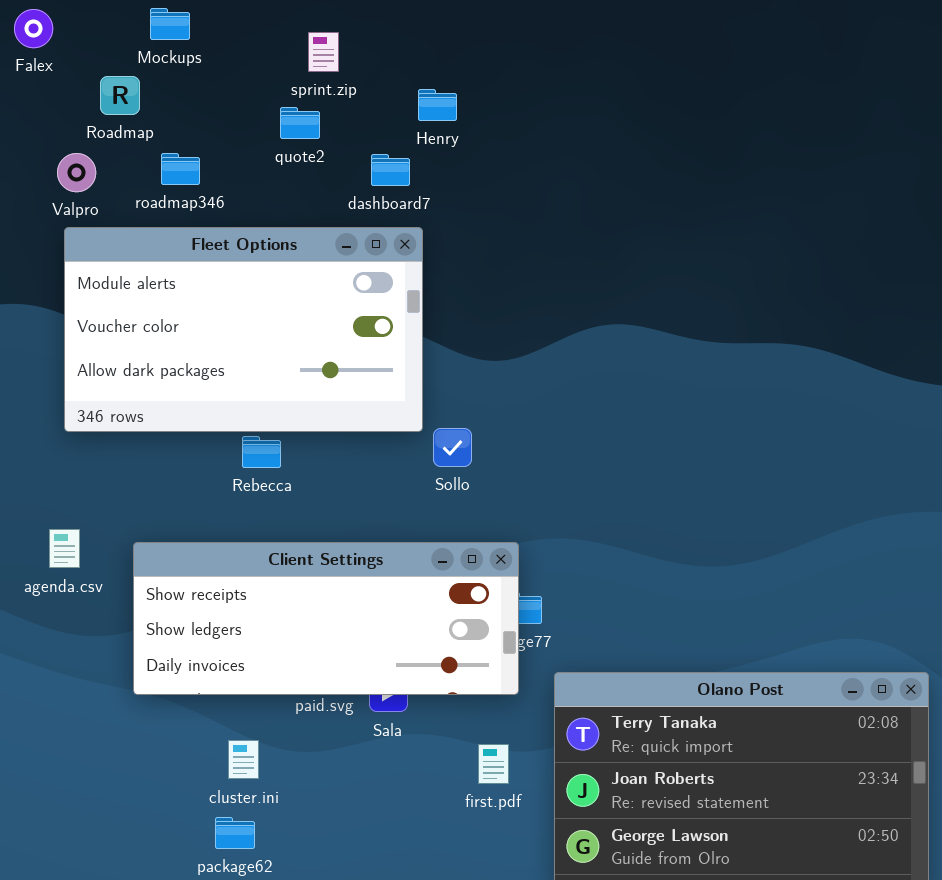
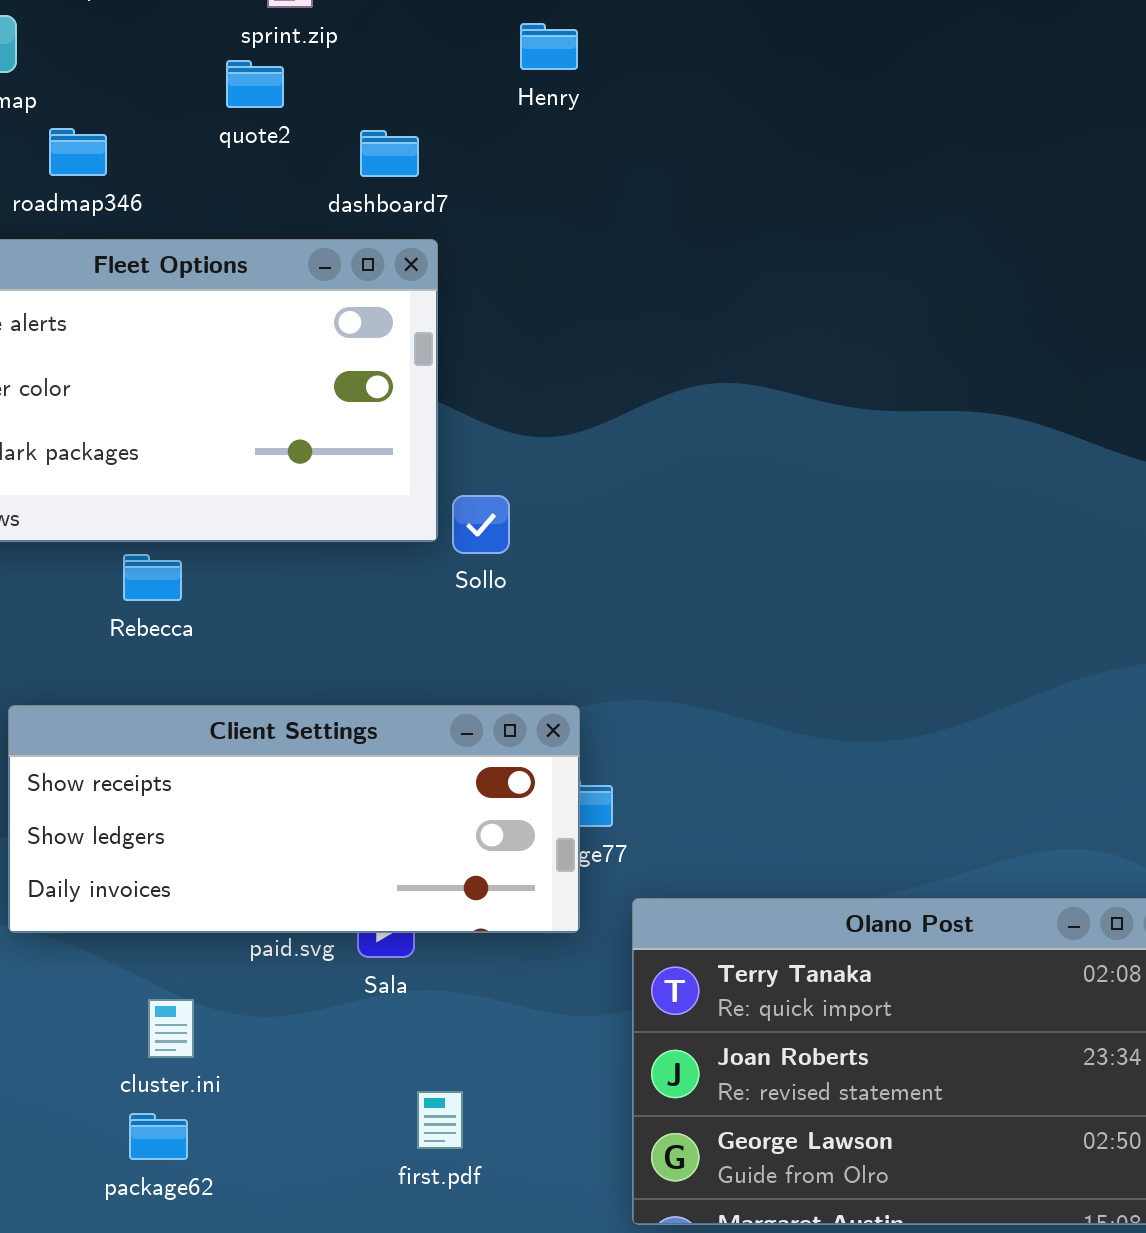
Henry: [418,89,457,121] -> [520,23,578,70], moved
Sollo: [433,428,472,467] -> [452,495,510,554], moved
Rebecca: [242,436,281,468] -> [123,554,182,601], moved
first.pdf: [478,744,509,784] -> [417,1091,463,1149], moved

